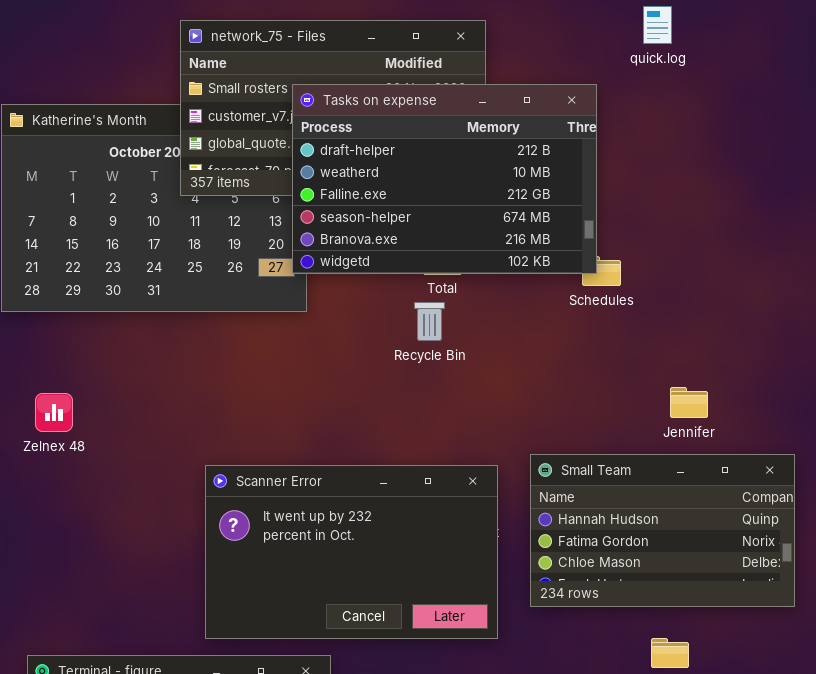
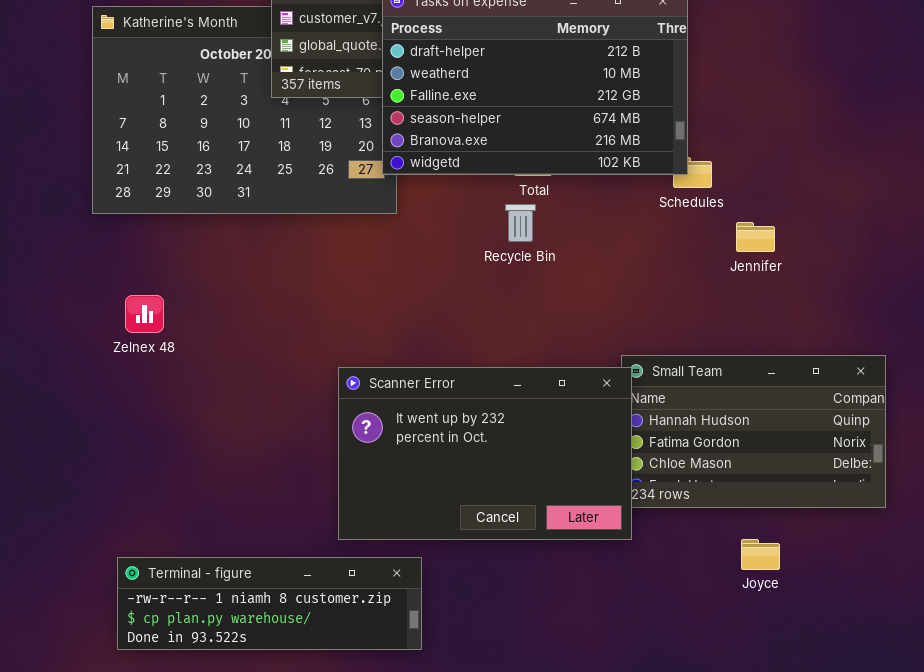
Jennifer: [670,387,708,418] -> [736,222,775,252], moved
Scanner Error: [205,465,498,639] -> [338,367,632,540], moved

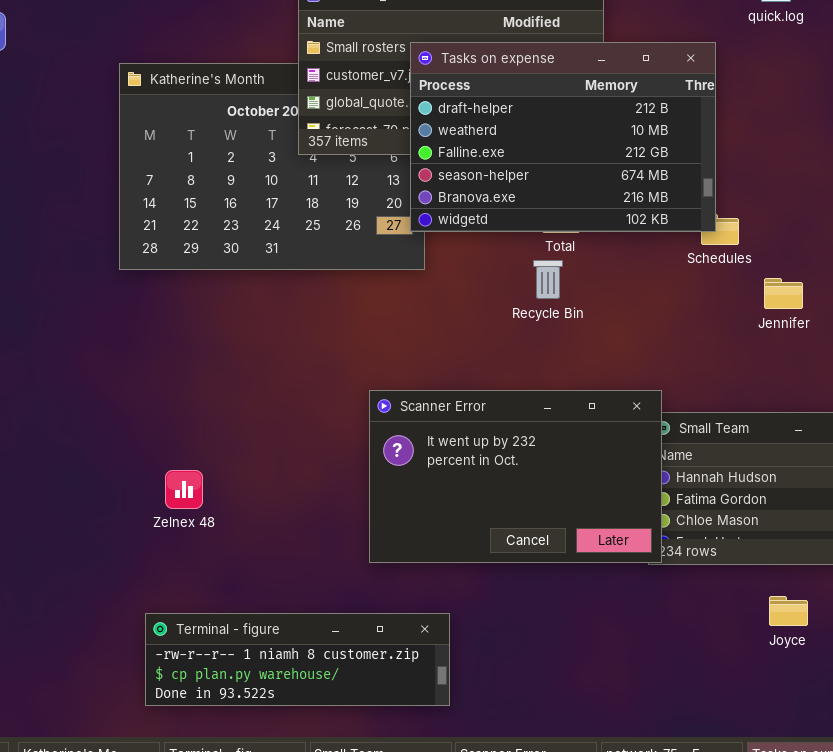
Zelnex 48: [125,295,164,333] -> [165,470,203,509], moved
Scanner Error: [338,367,632,540] -> [369,390,662,563], moved

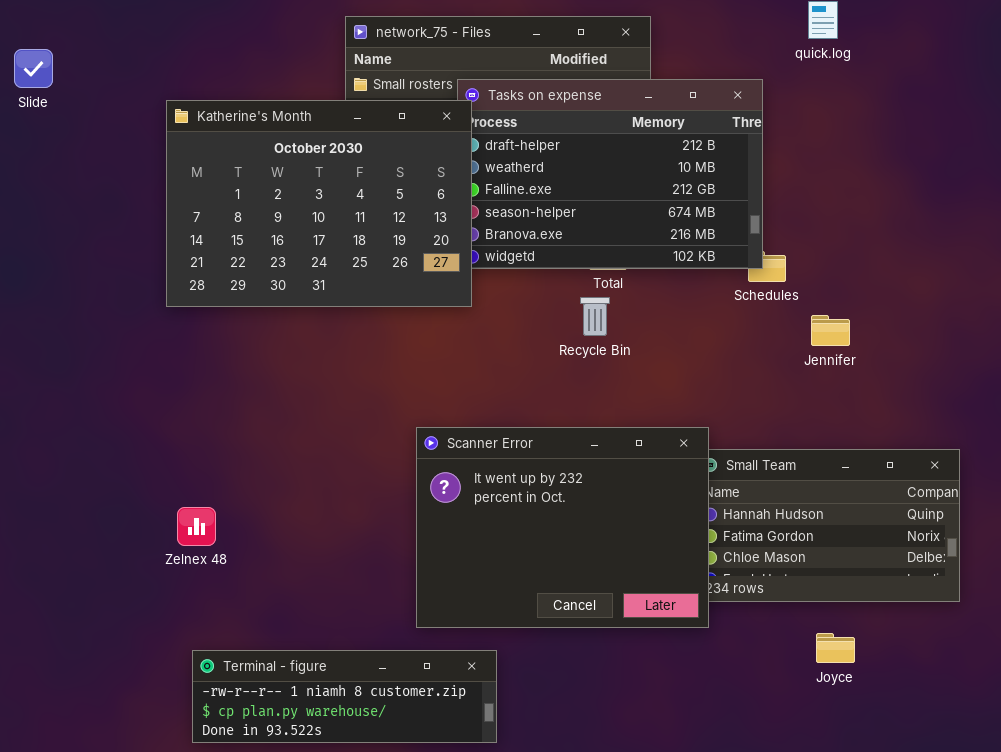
Katherine's Month: [119,63,425,270] -> [166,100,472,307], raised
Scanner Error: [369,390,662,563] -> [416,427,709,628], resized
Zelnex 48: [165,470,203,509] -> [177,507,216,546], moved

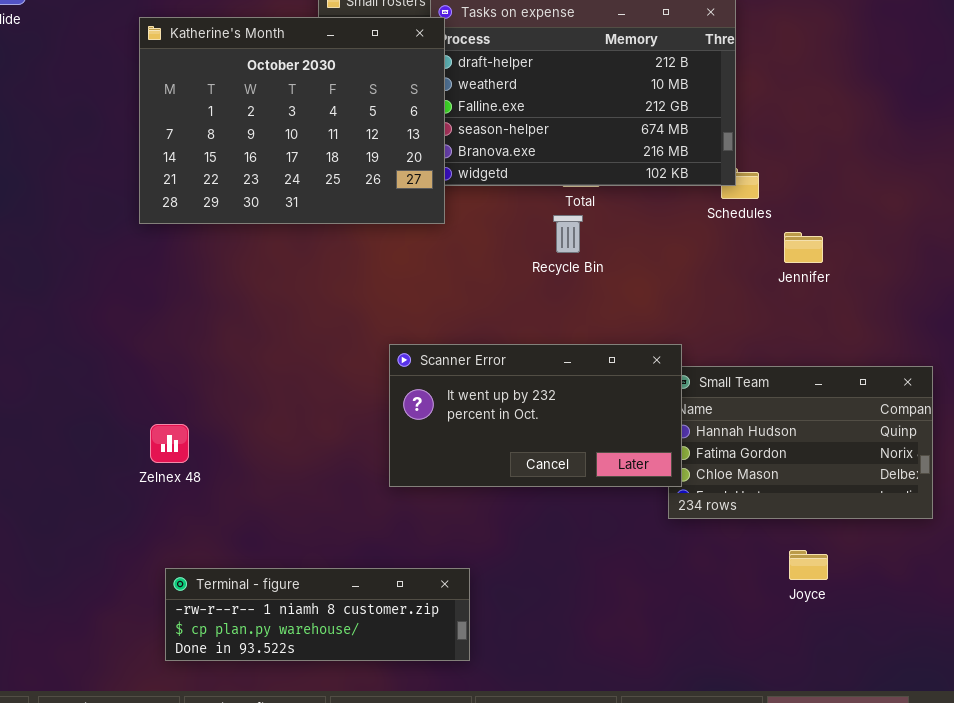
Scanner Error: [416,427,709,628] -> [389,344,682,487], resized

